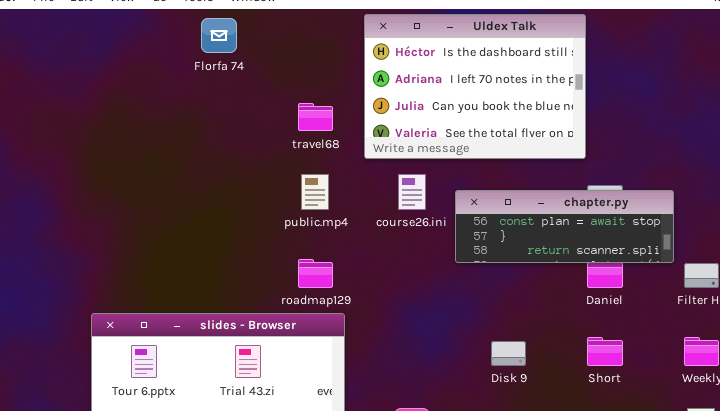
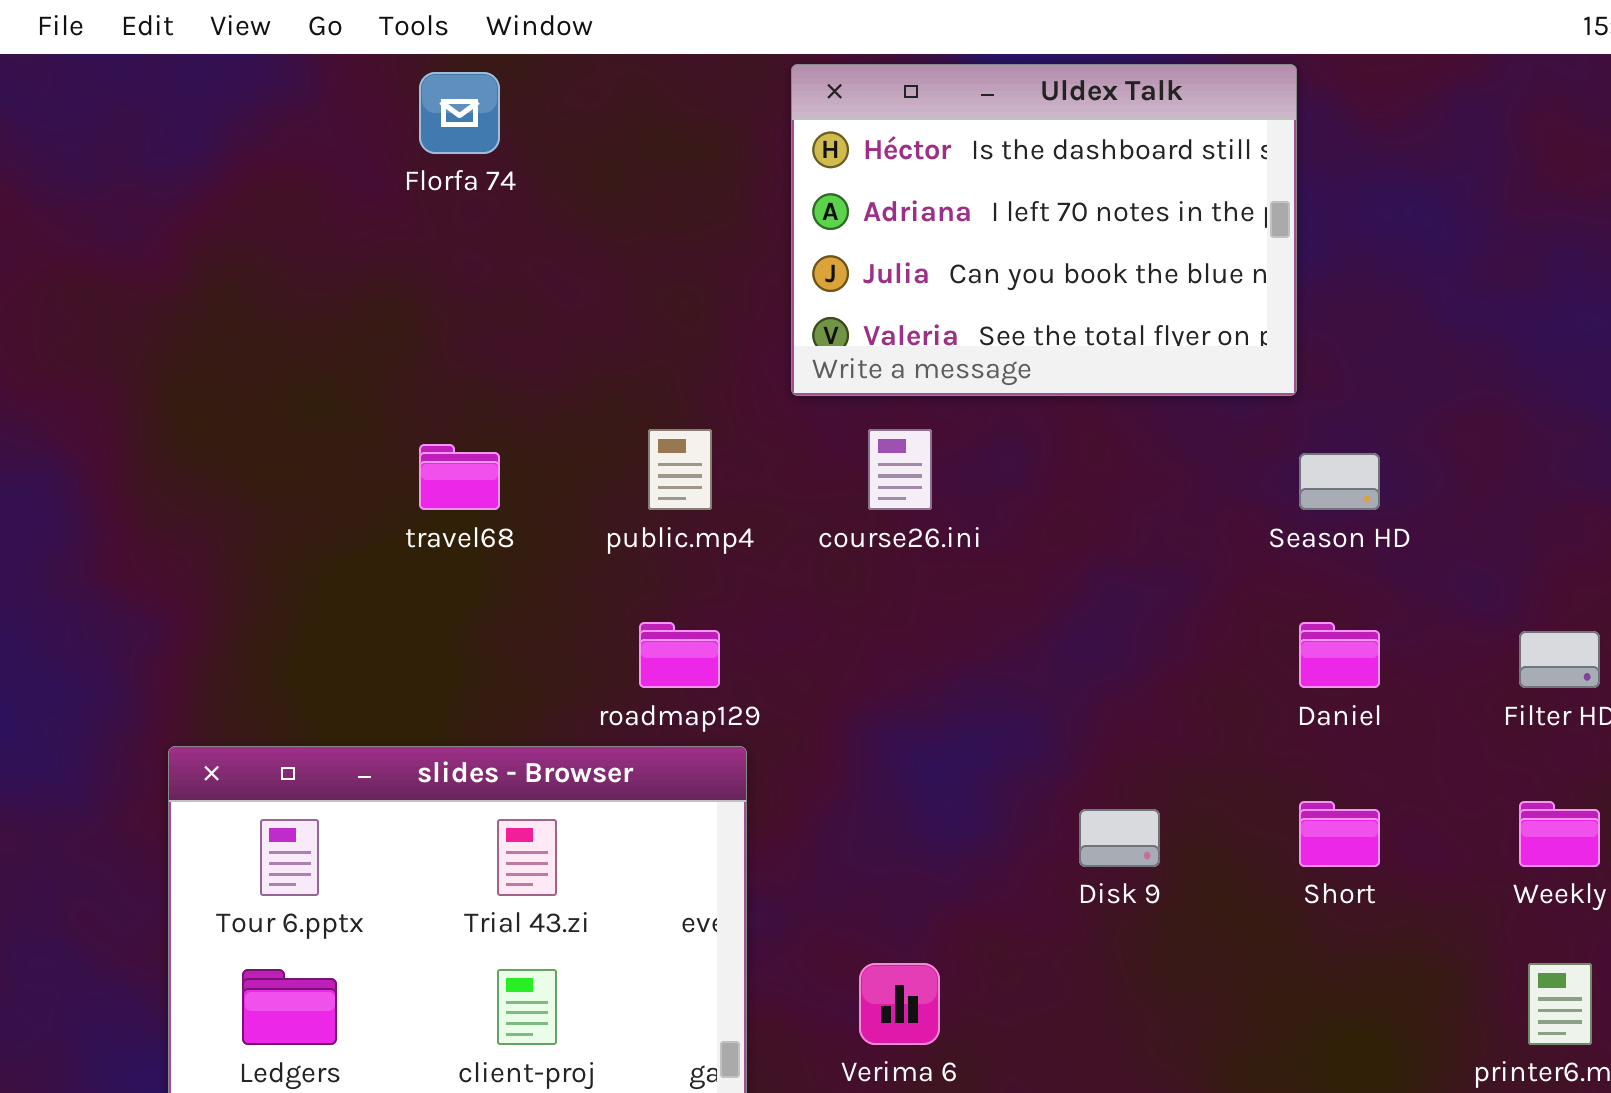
travel68: [298,103,333,131] -> [419,444,500,510], moved
chapter.py: [455,190,674,263] -> none, closed

